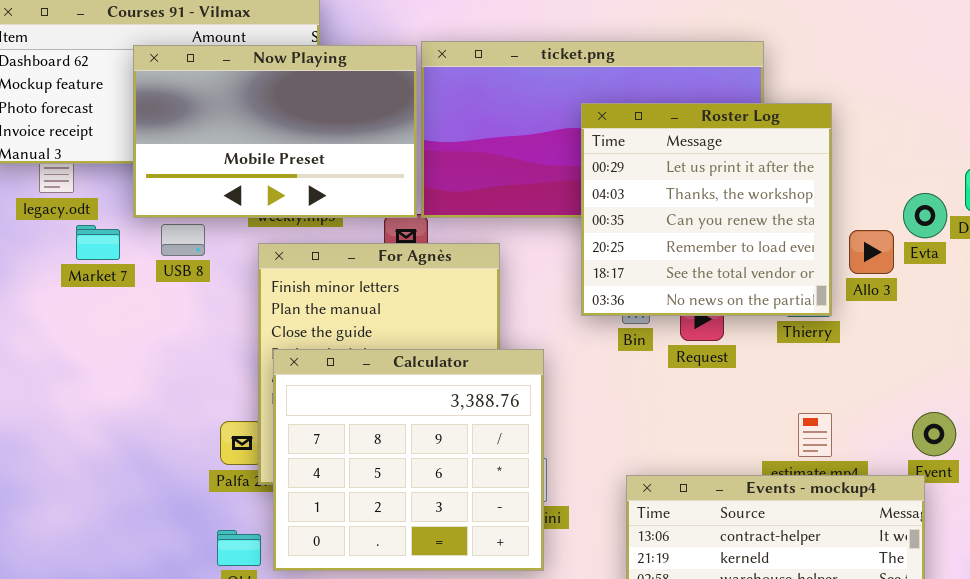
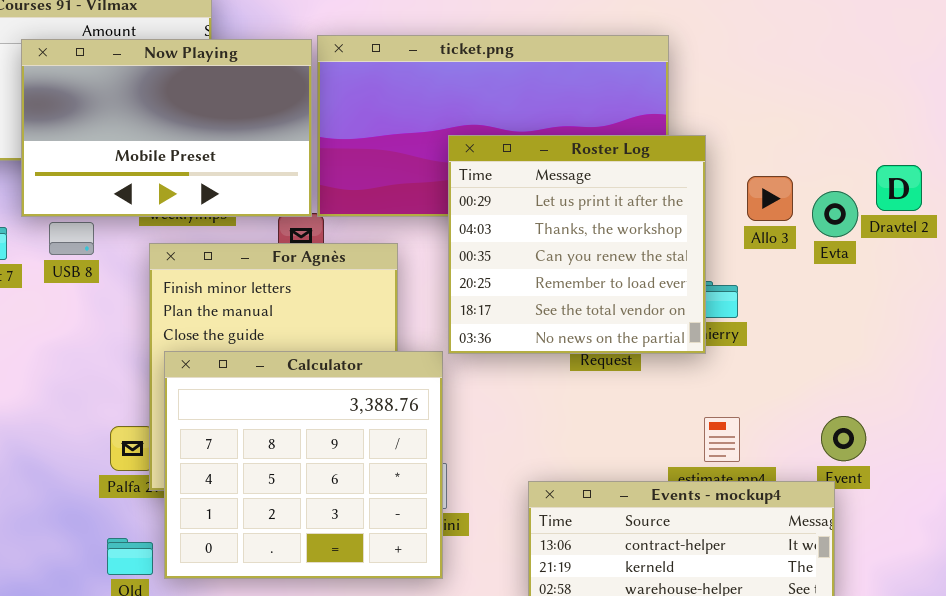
Roster Log: [581,103,832,316] -> [448,135,706,354], moved
Allo 3: [849,230,894,274] -> [747,176,793,221], moved

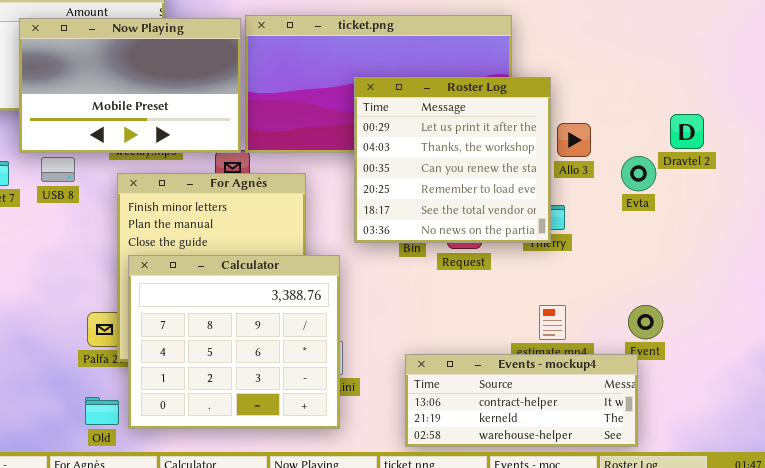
Roster Log: [448,135,706,354] -> [354,77,551,243], moved
Allo 3: [747,176,793,221] -> [557,123,591,157], moved
Evta: [812,191,858,237] -> [621,156,656,191], moved

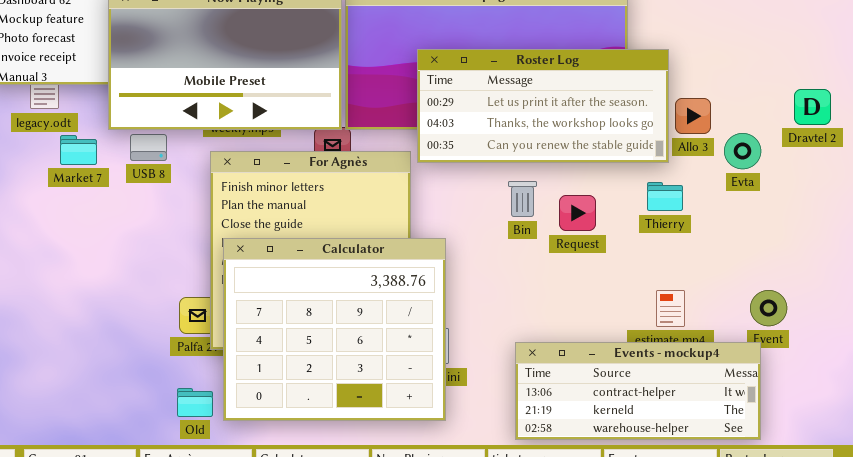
Roster Log: [354,77,551,243] -> [417,49,669,163], resized
Evta: [621,156,656,191] -> [724,133,761,169], moved

